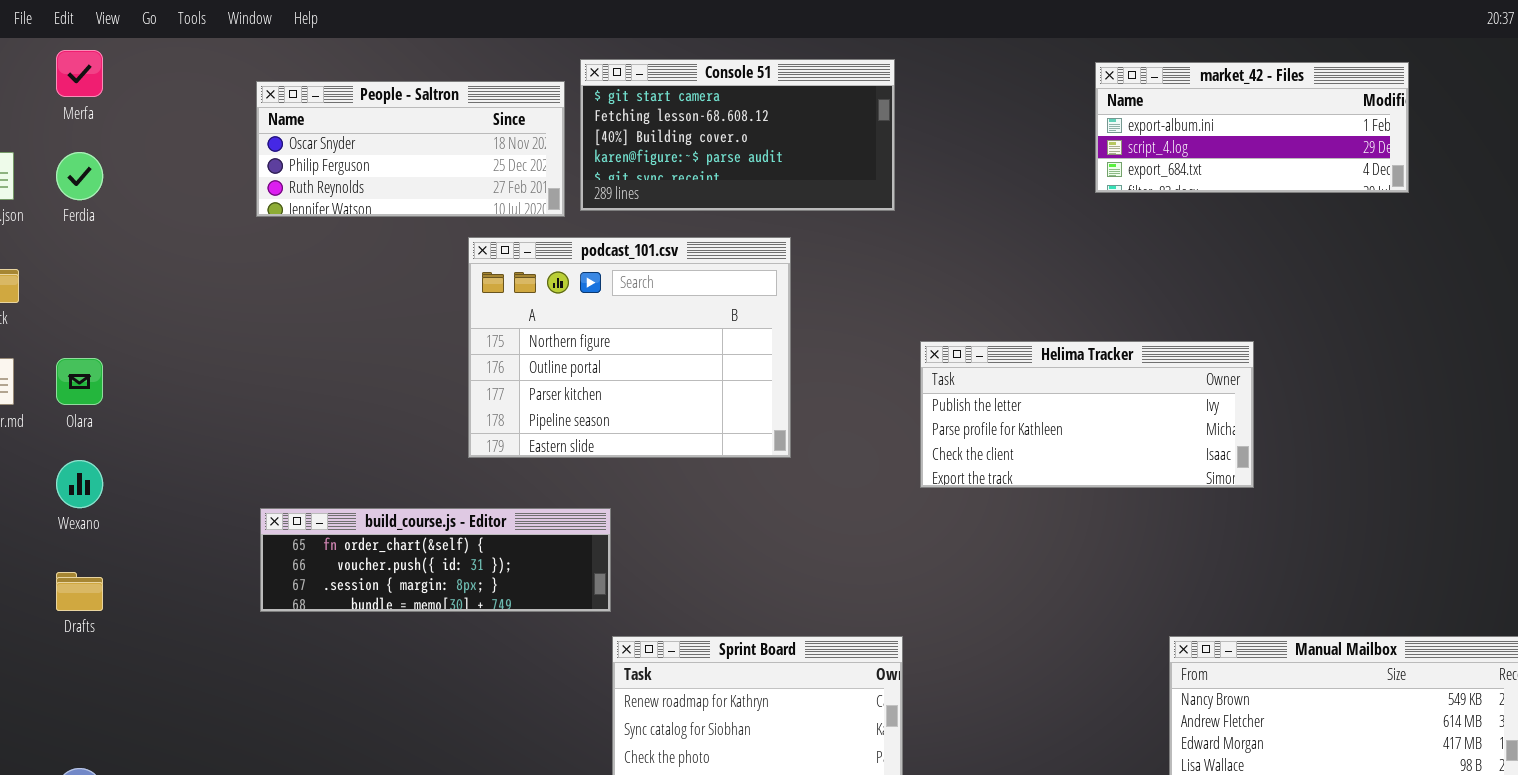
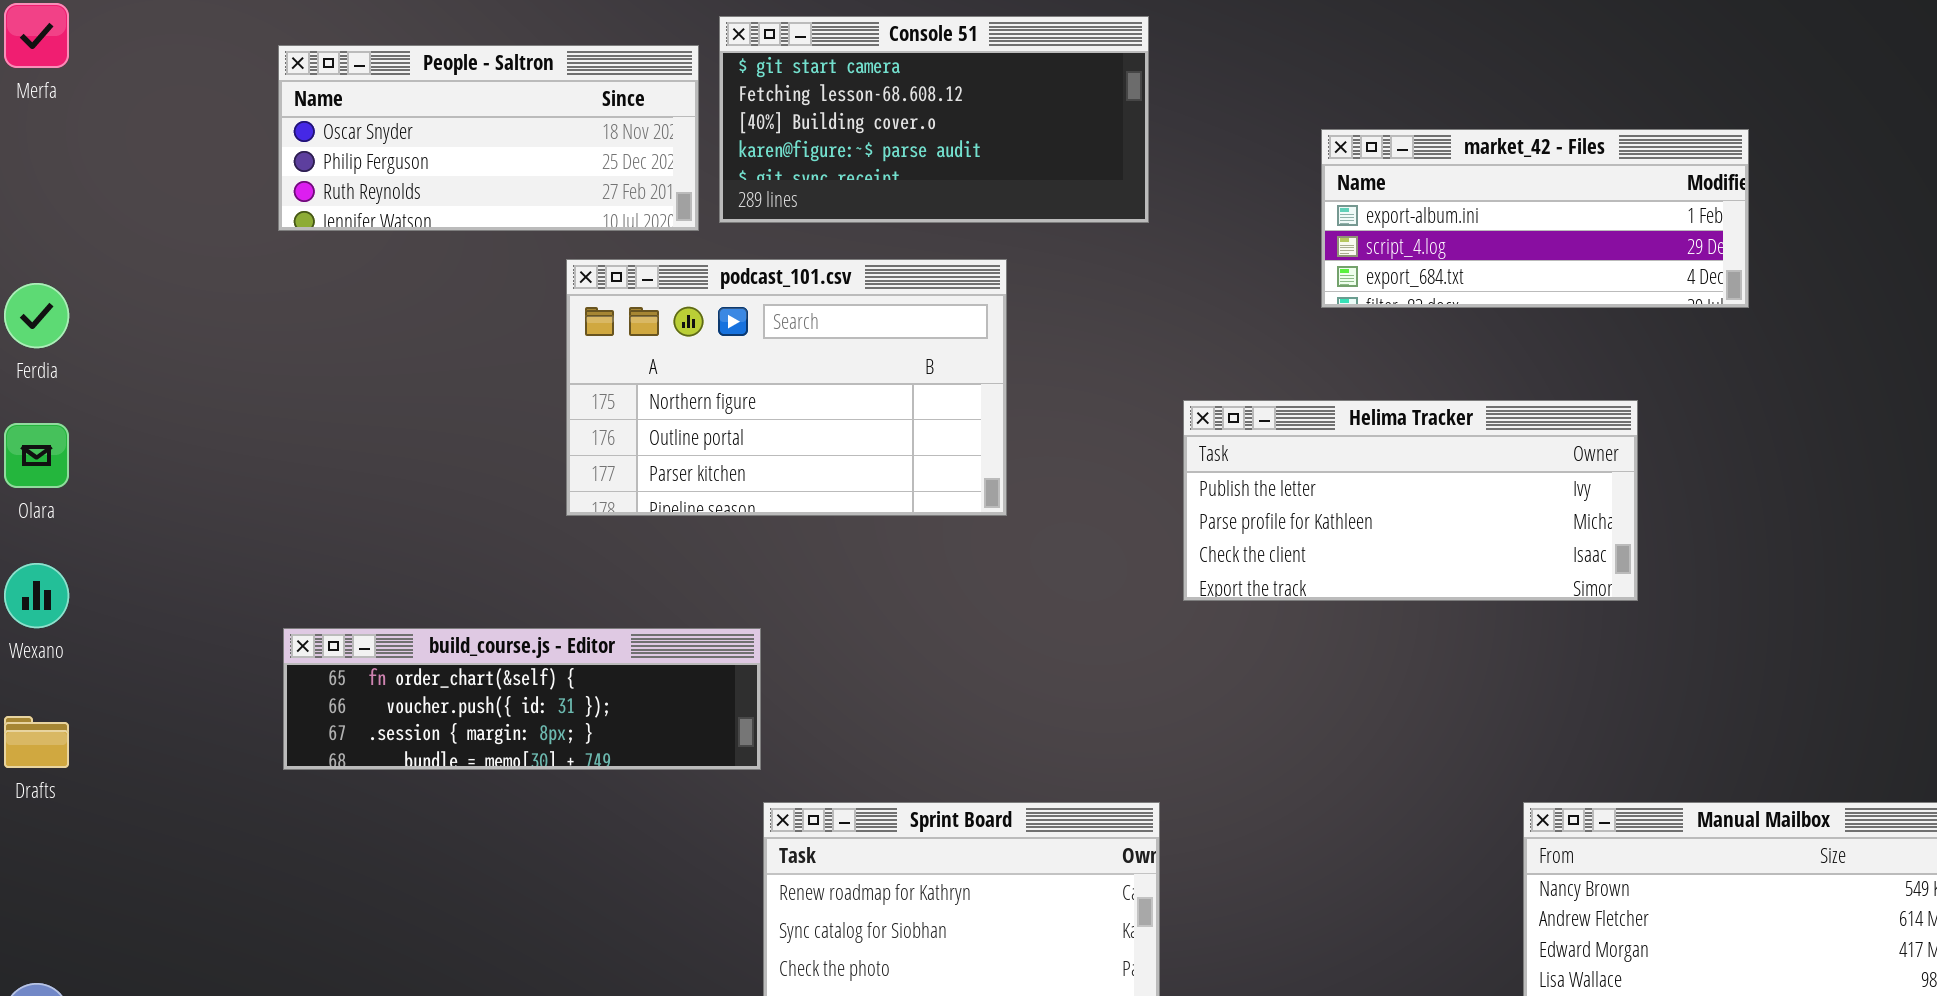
market_42 - Files: [1095,62,1409,193] -> [1321,129,1749,308], moved
Ferdia: [56,152,103,200] -> [4,283,69,348], moved
podcast_101.csv: [468,237,791,458] -> [566,259,1007,516], resized

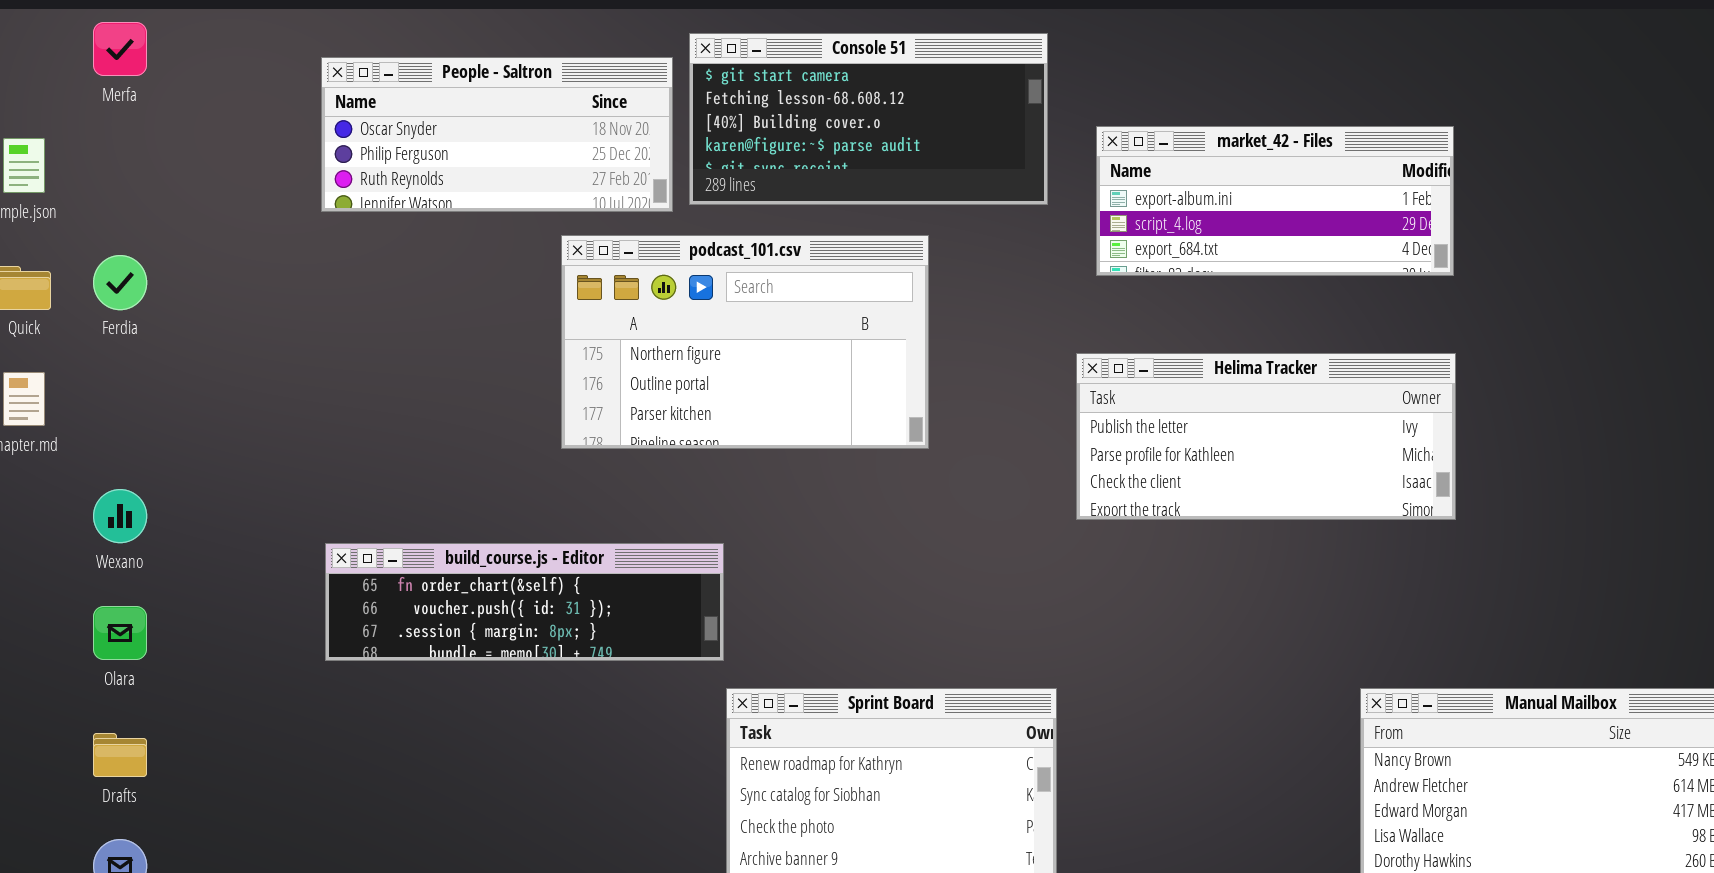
market_42 - Files: [1321,129,1749,308] -> [1096,126,1454,276], moved
Olara: [4,423,69,488] -> [93,606,147,660], moved
Drafts: [4,716,69,768] -> [93,733,147,777], moved

